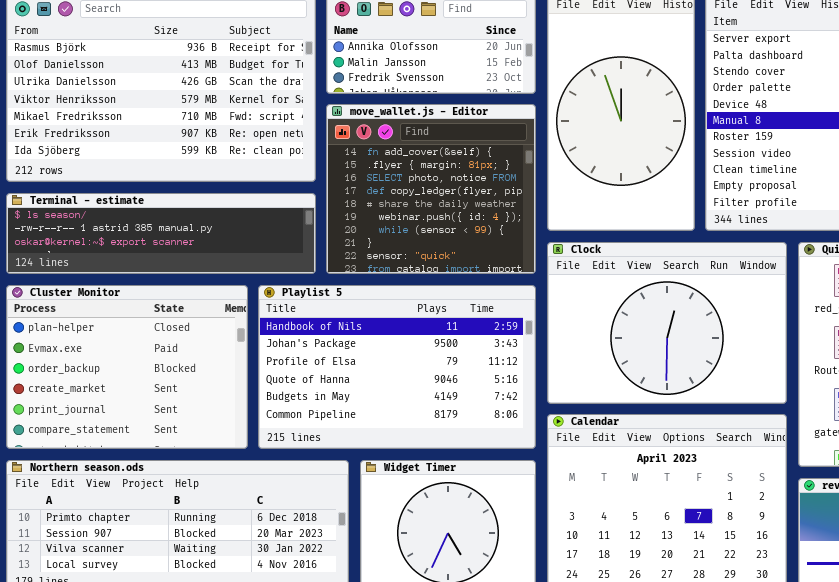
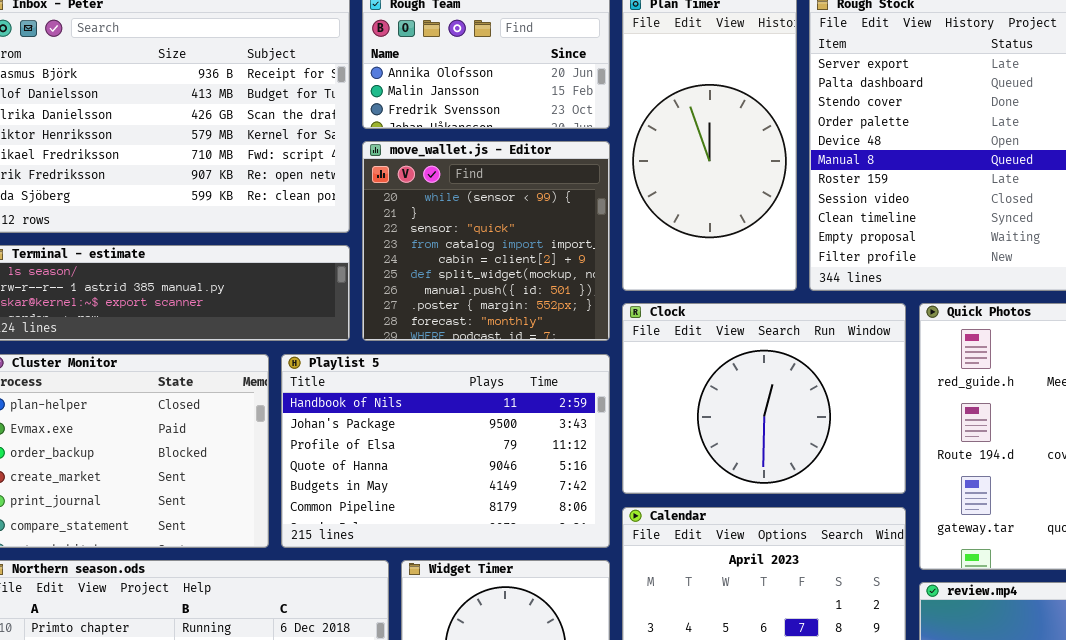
move_wallet.js - Editor: [326,104,536,274] -> [362,141,610,341], scrolled down 6 rows

